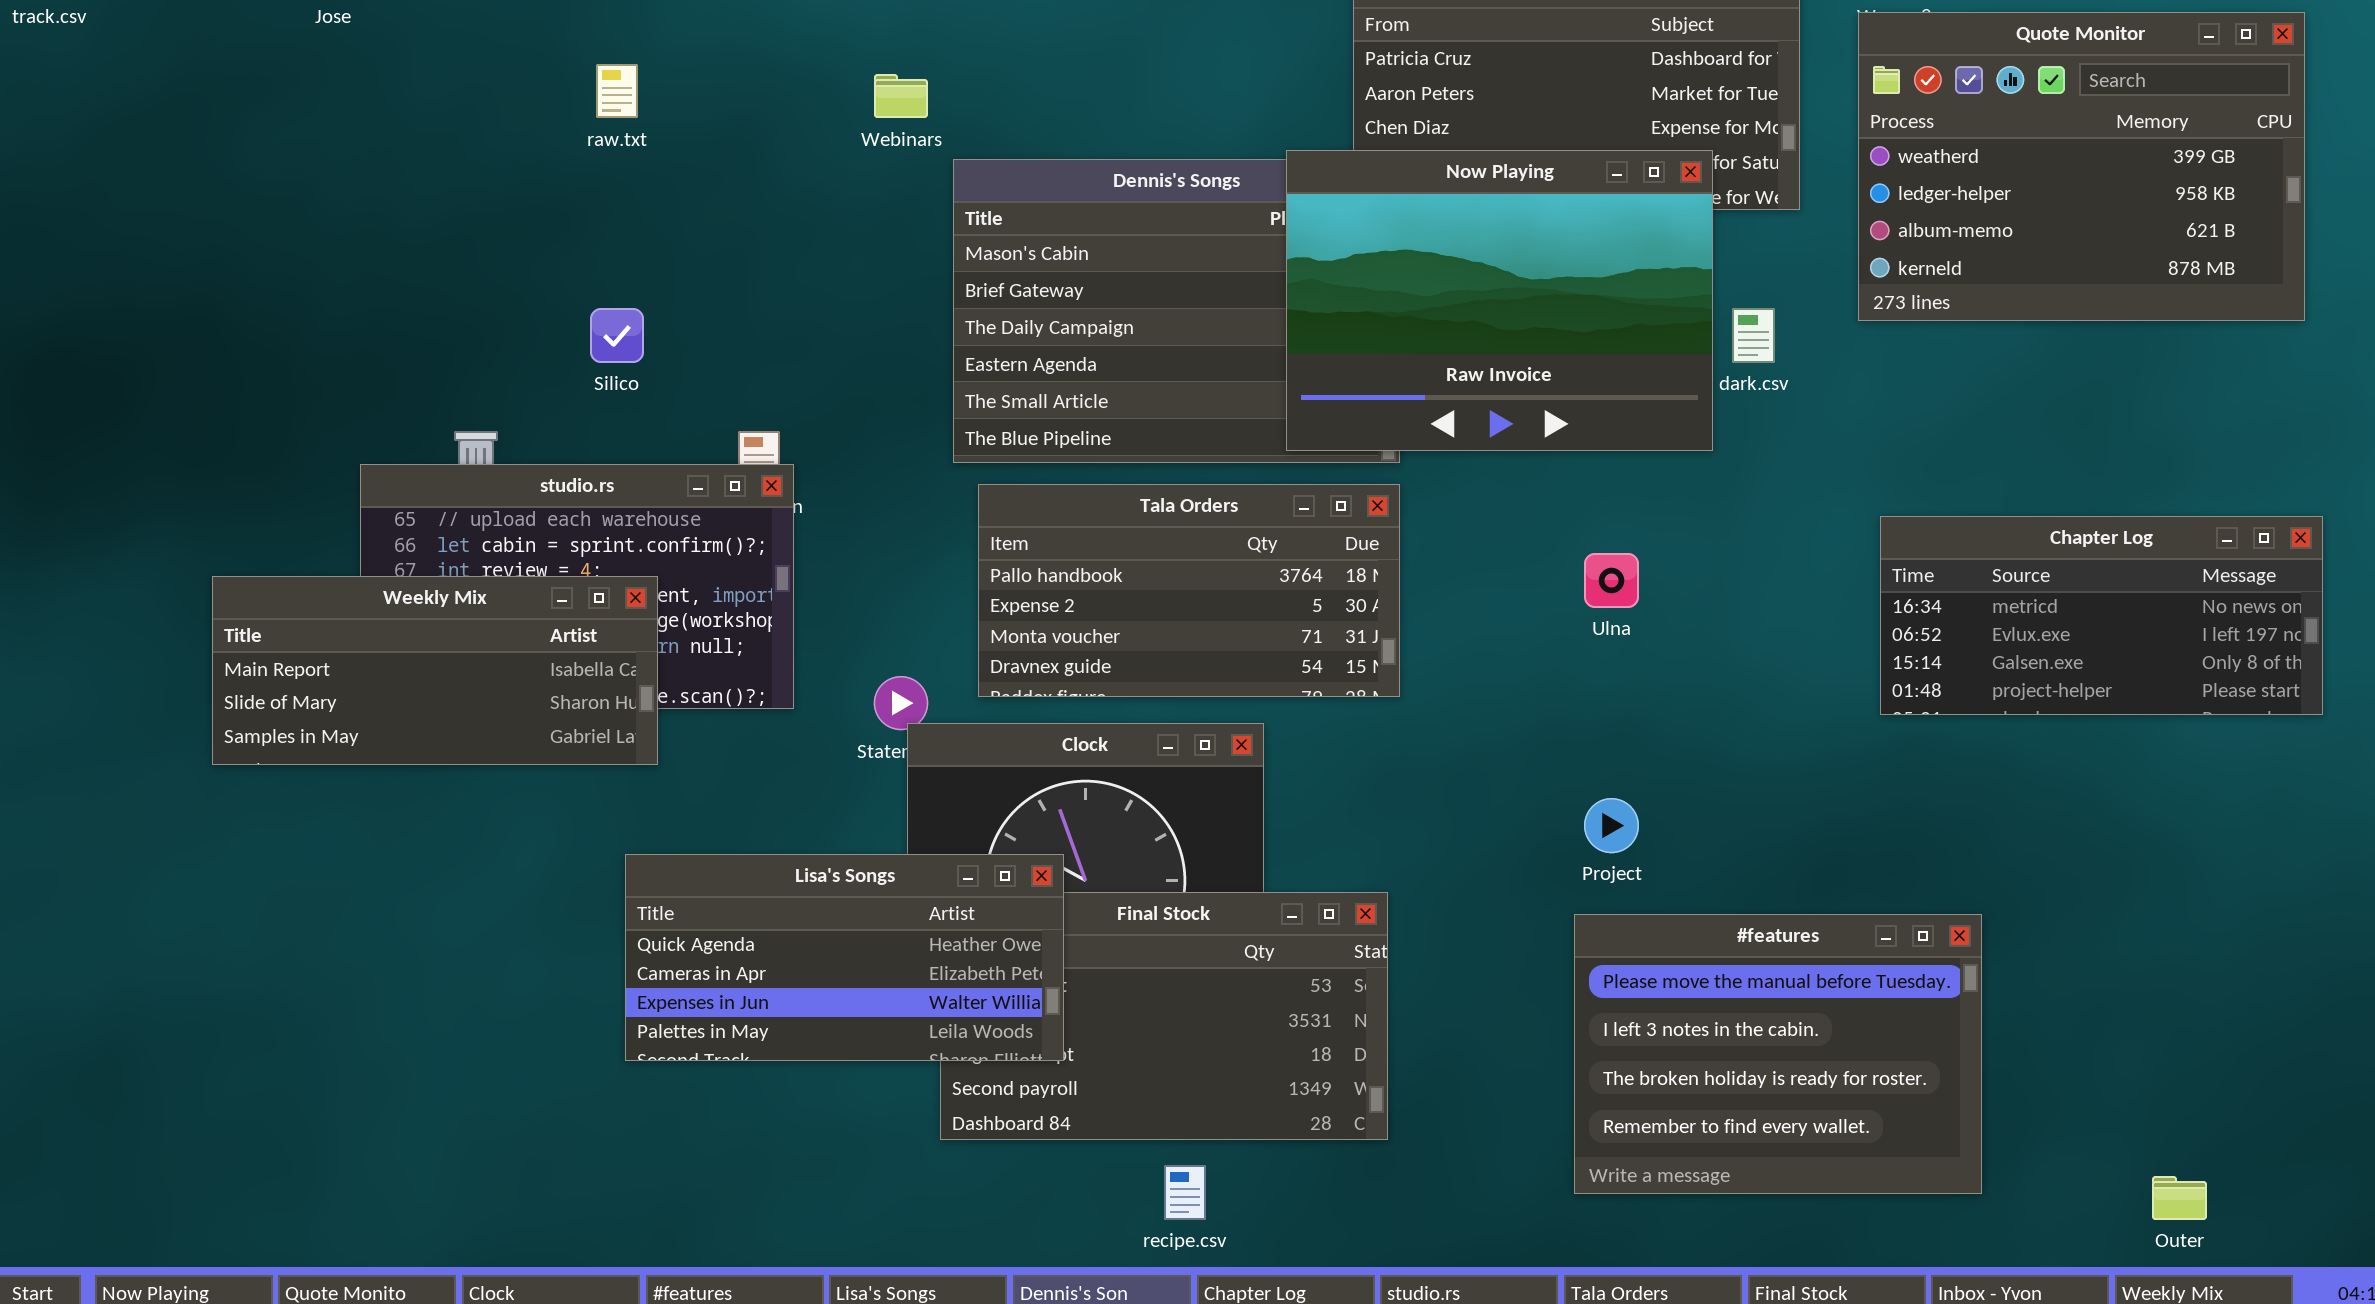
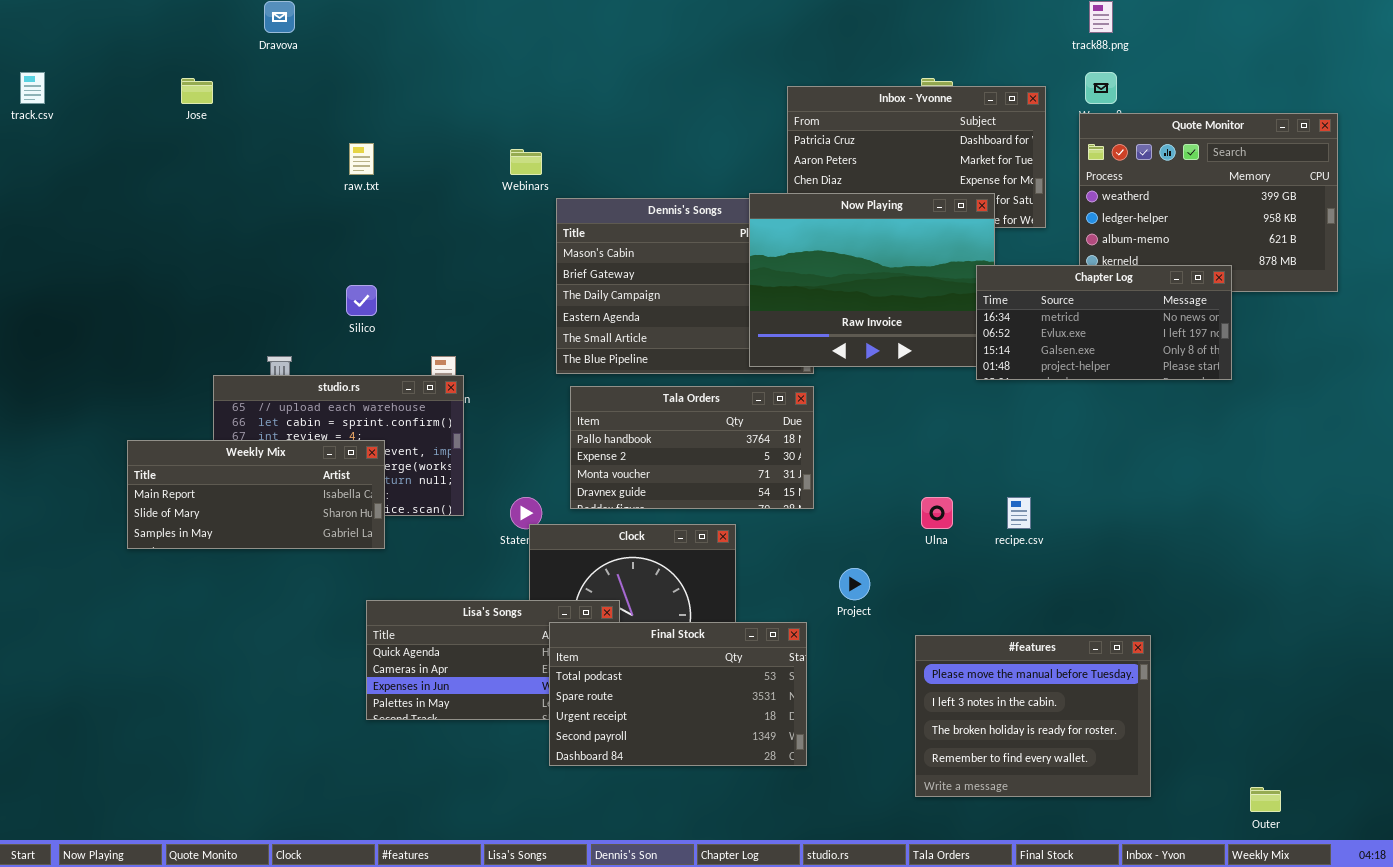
Chapter Log: [1880,516,2323,715] -> [976,265,1232,380], moved
Ulna: [1584,553,1639,608] -> [921,497,953,529], moved
Project: [1584,798,1639,853] -> [839,568,870,600], moved
Final Stock: [940,892,1388,1140] -> [549,622,807,766], raised
recipe.csv: [1164,1165,1206,1220] -> [1007,497,1031,529], moved

